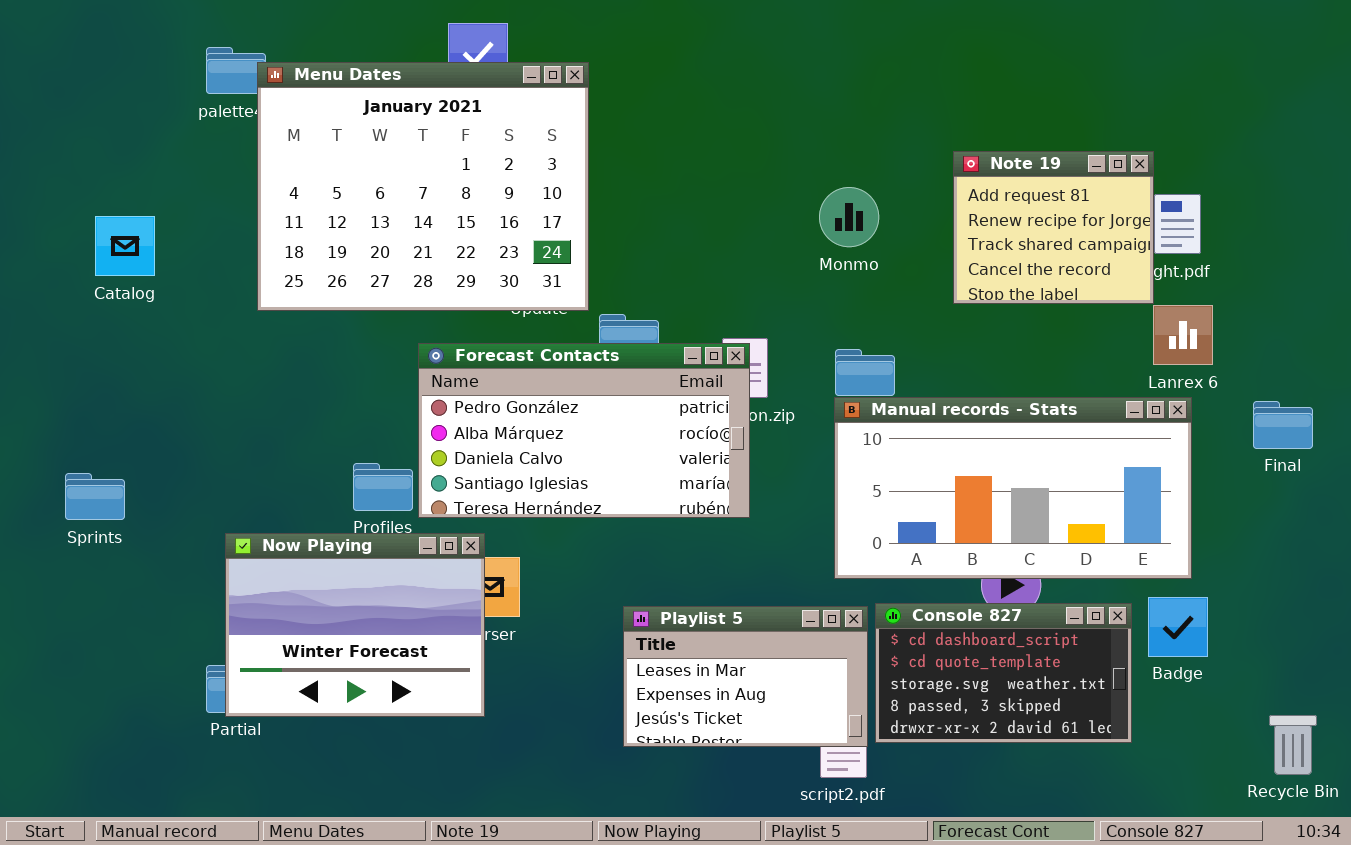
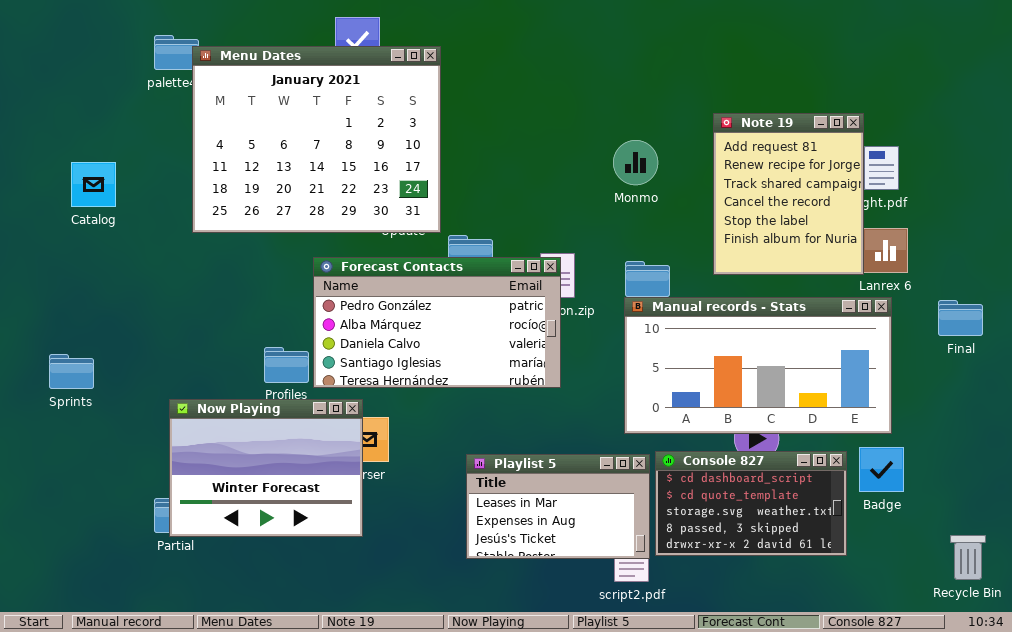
Note 19: [953,151,1154,304] -> [713,113,864,275], resized

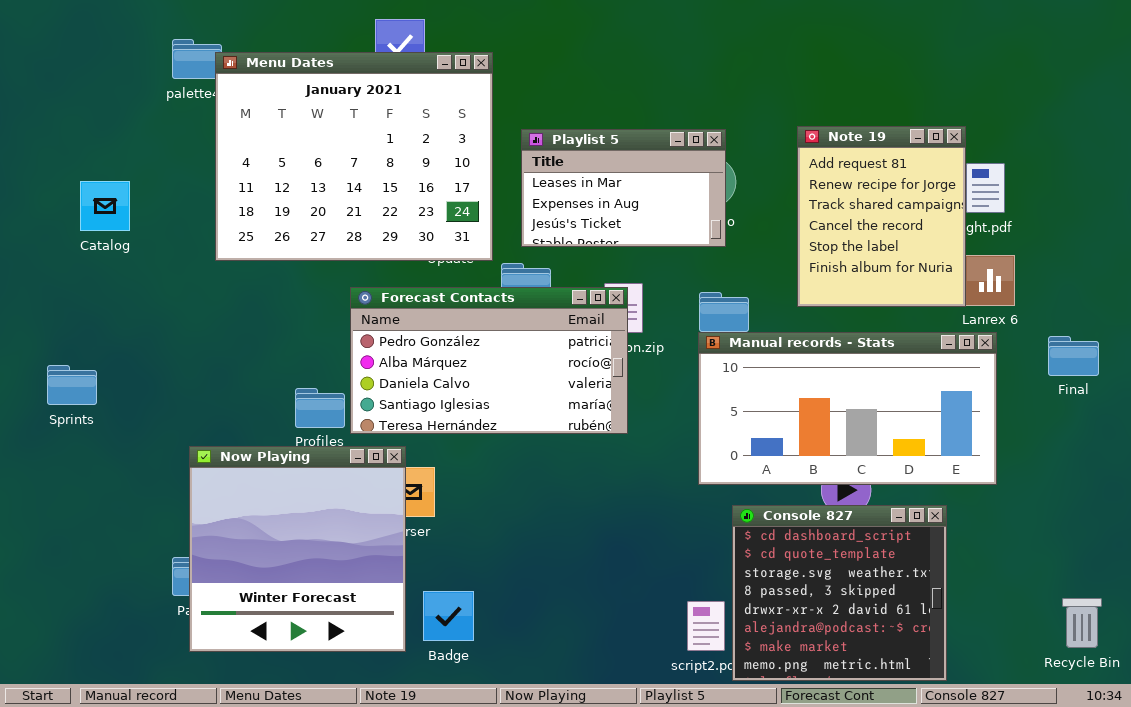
Sprints: [49,354,94,389] -> [47,365,97,405], moved
Now Playing: [169,399,363,537] -> [189,446,406,652], resized
Badge: [859,447,904,492] -> [423,591,474,641], moved
Console 827: [655,451,847,556] -> [732,505,947,681], resized
Playlist 5: [466,454,650,559] -> [521,129,726,247], moved

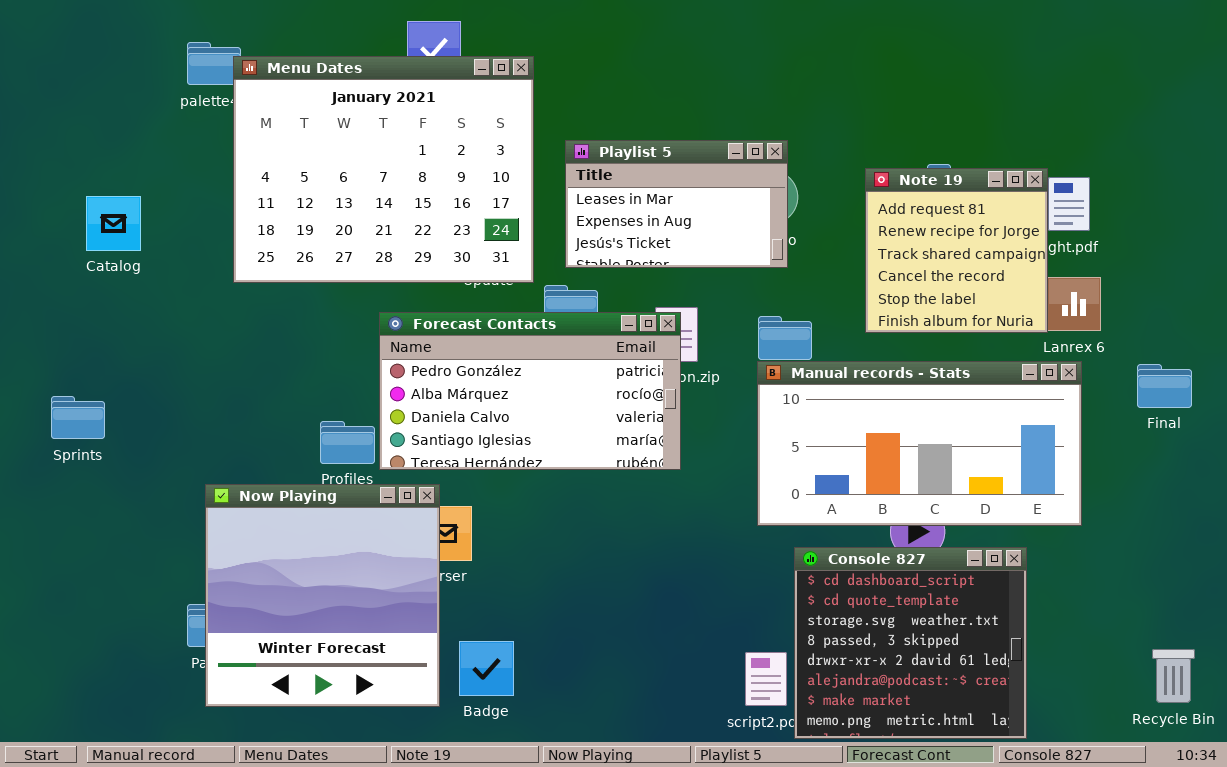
Note 19: [797,126,966,307] -> [865,168,1048,333], resized

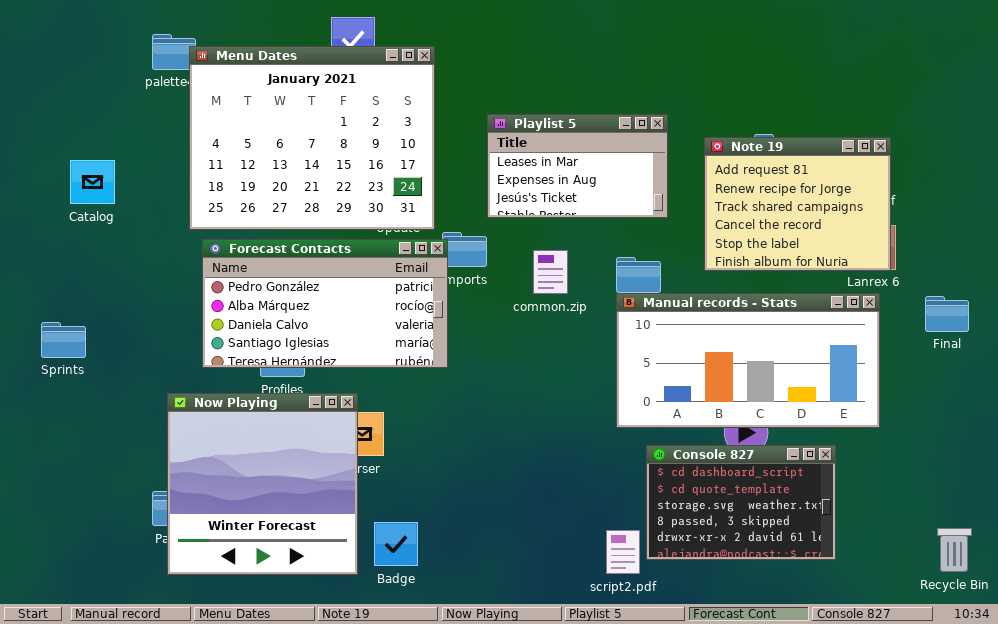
Playlist 5: [565,140,788,268] -> [487,114,668,218], moved
Note 19: [865,168,1048,333] -> [704,137,891,271], resized
Forecast Contacts: [379,312,681,470] -> [202,239,448,368], moved
Console 827: [794,547,1027,739] -> [646,445,836,560], resized

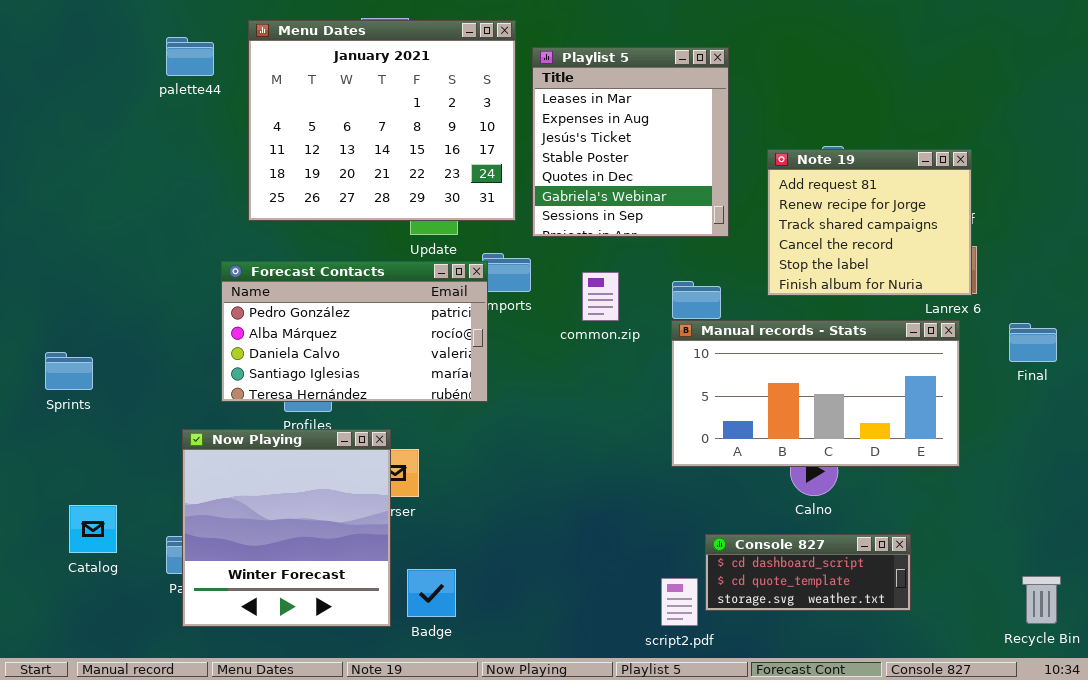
Menu Dates: [189,46,435,230] -> [248,20,516,221], moved
Playlist 5: [487,114,668,218] -> [532,47,729,237], resized
Catalog: [70,160,115,204] -> [69,505,117,553], moved
Console 827: [646,445,836,560] -> [705,534,911,611], resized

